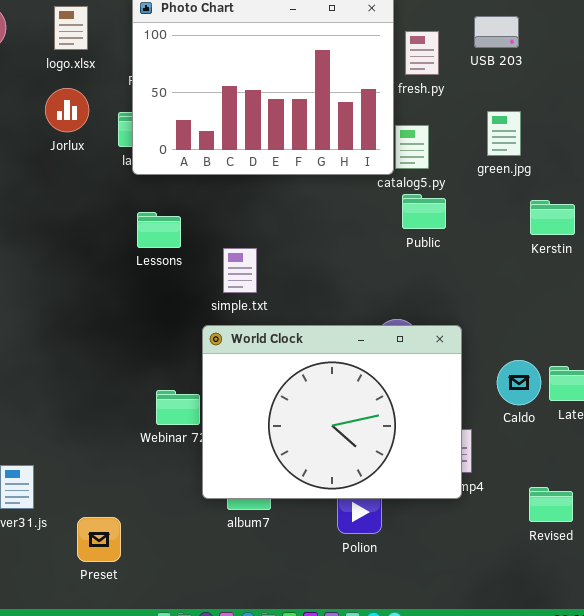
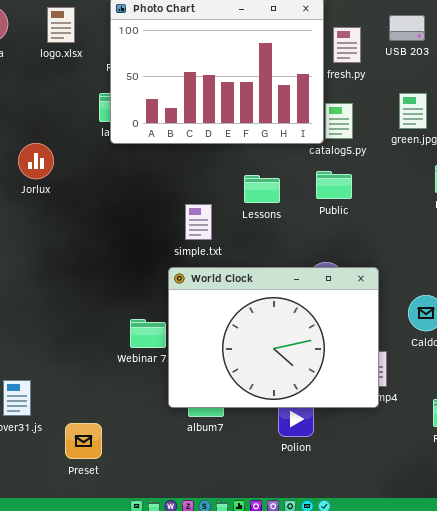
Jorlux: [45,88,89,132] -> [18,143,54,179], moved
Public: [402,194,446,229] -> [316,171,352,199], moved
Lessons: [137,212,181,248] -> [244,175,280,203], moved

